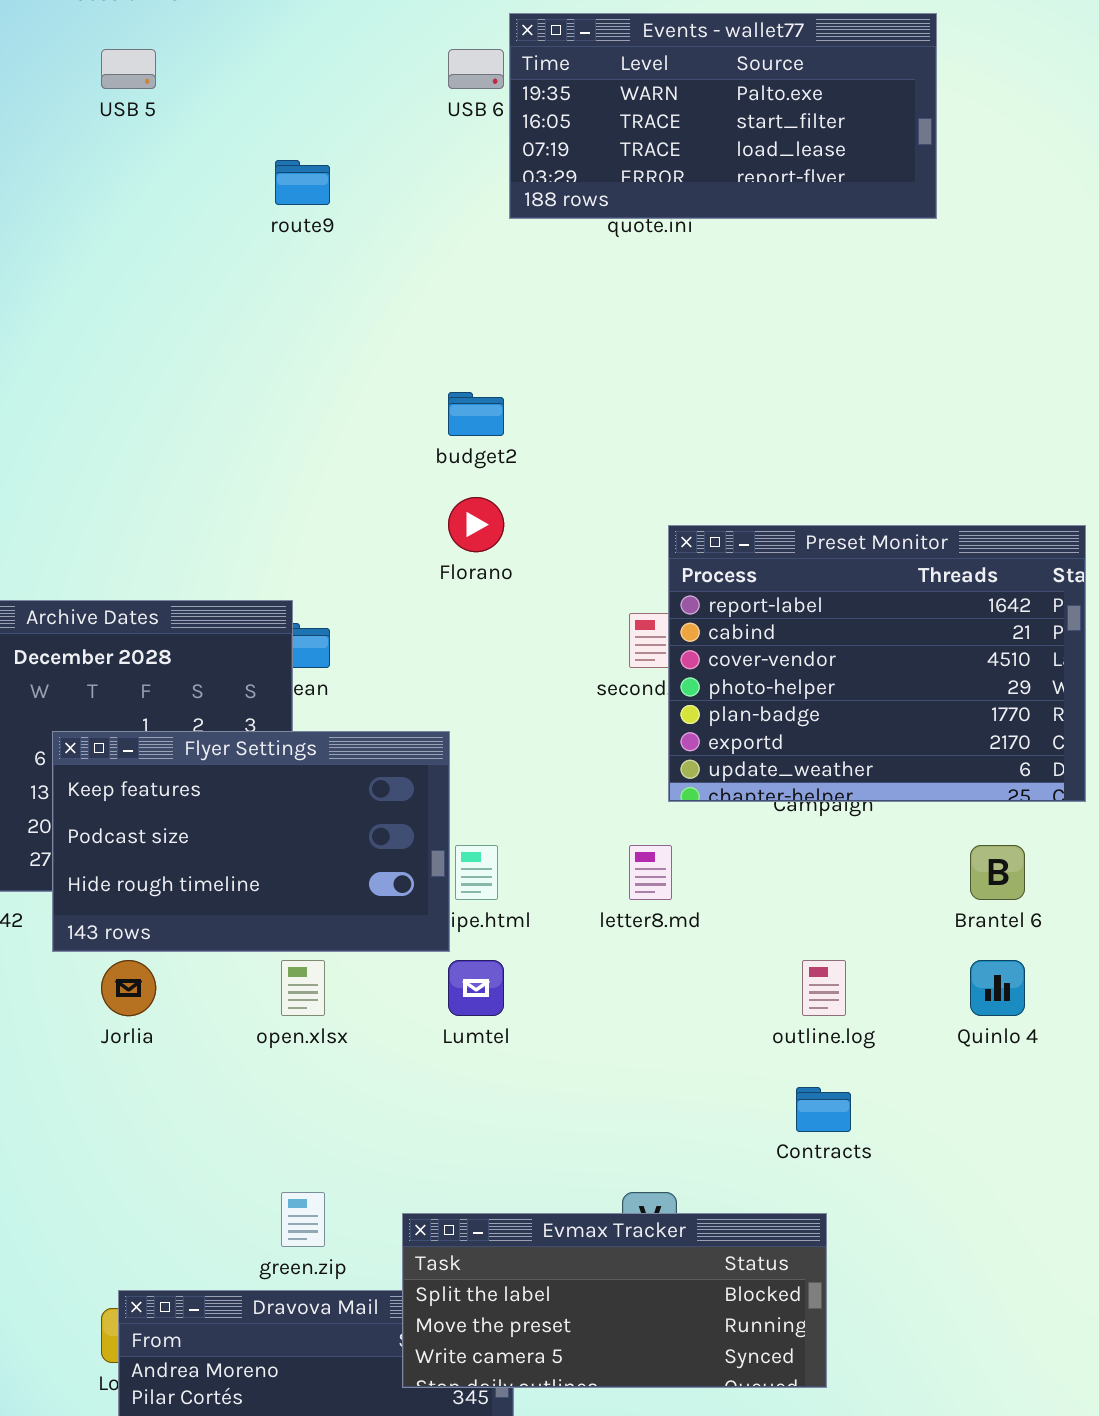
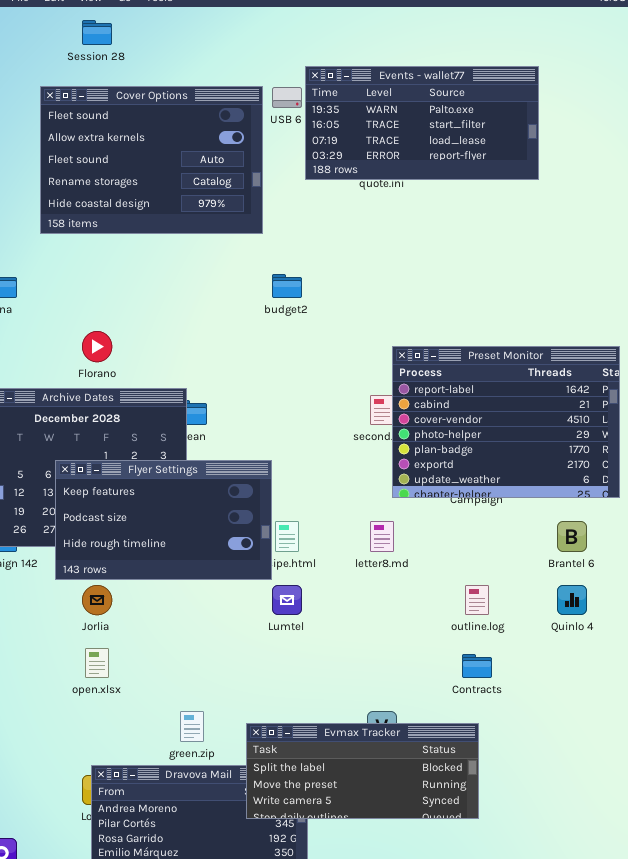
Cover Options: none -> [40,86,263,234], opened
Florano: [448,497,504,552] -> [82,331,112,362], moved
open.xlsx: [281,960,325,1016] -> [85,648,109,678], moved

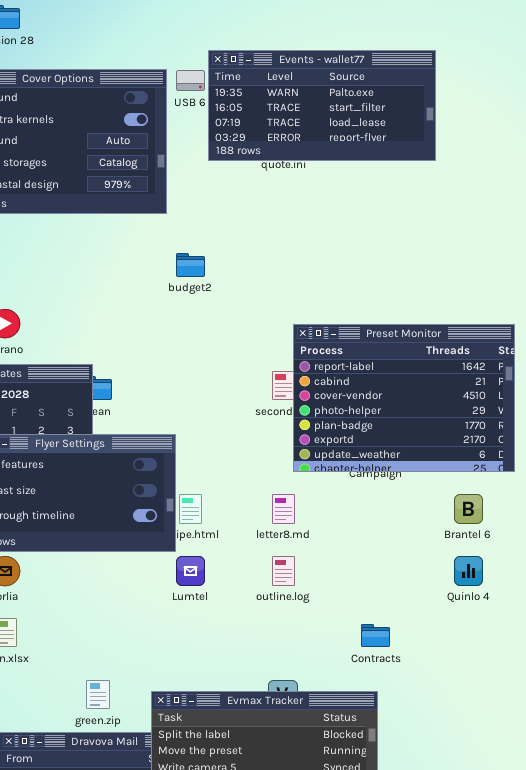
outline.log: [465,585,489,615] -> [272,556,295,586], moved

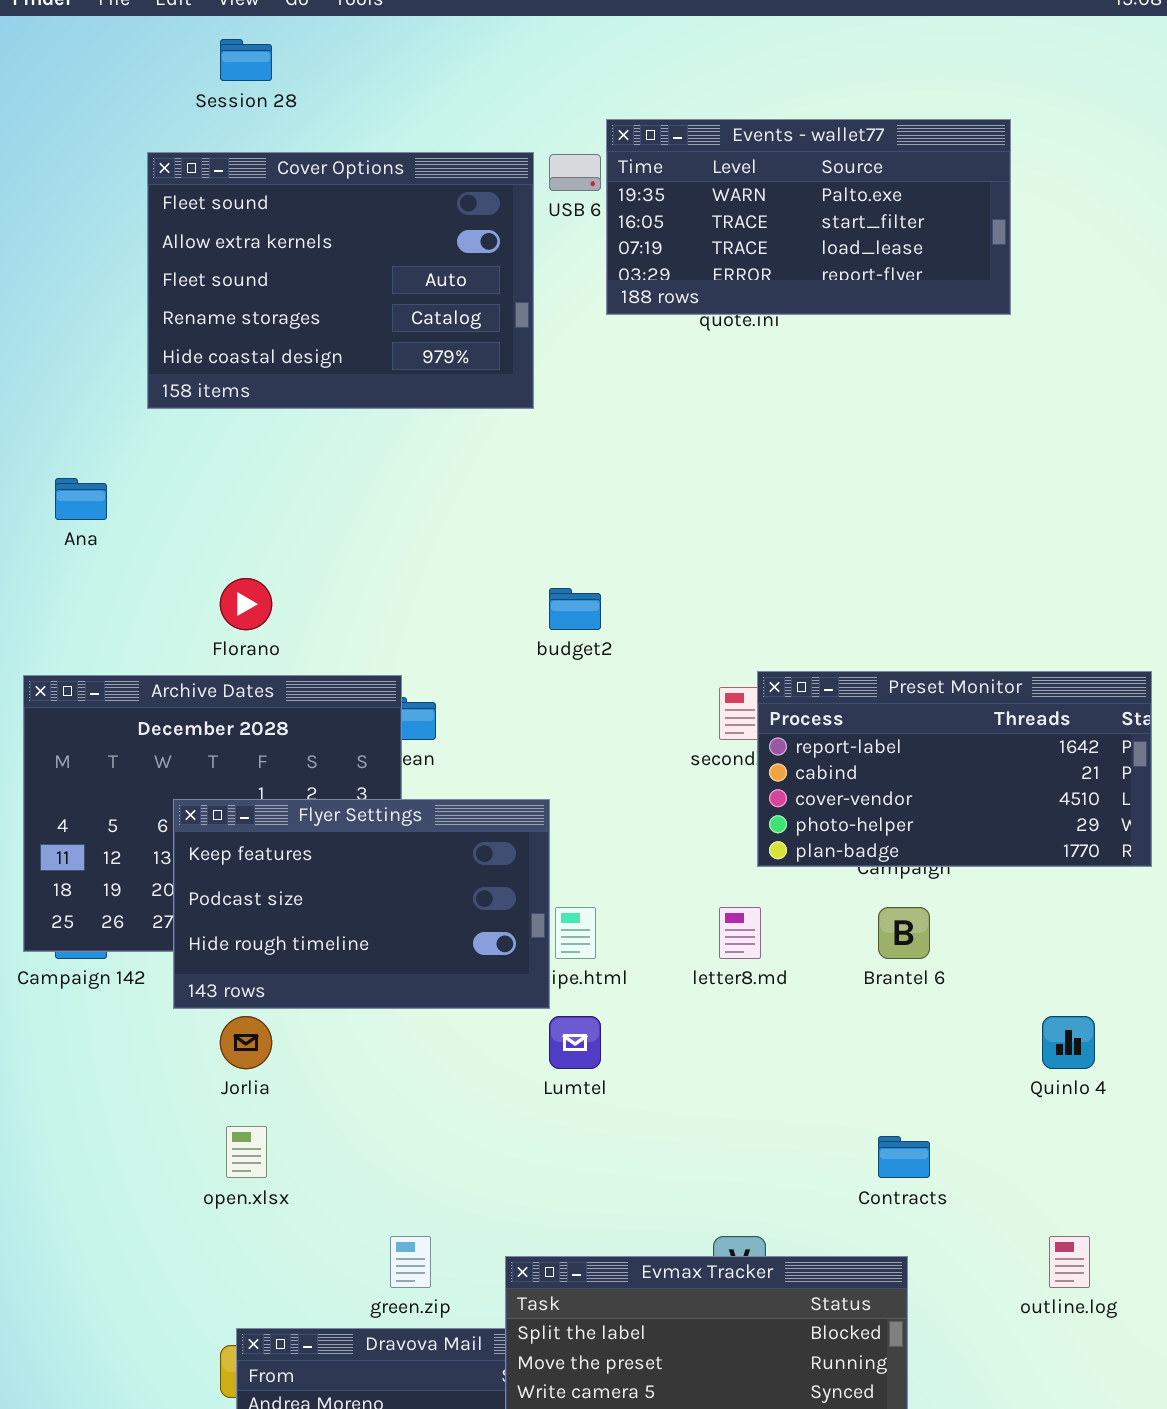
budget2: [176,253,205,277] -> [549,588,601,630], moved
Preset Monitor: [293,324,515,472] -> [757,671,1152,867], resized
Brantel 6: [454,494,483,524] -> [878,907,930,959], moved
outline.log: [272,556,295,586] -> [1049,1236,1090,1288], moved

